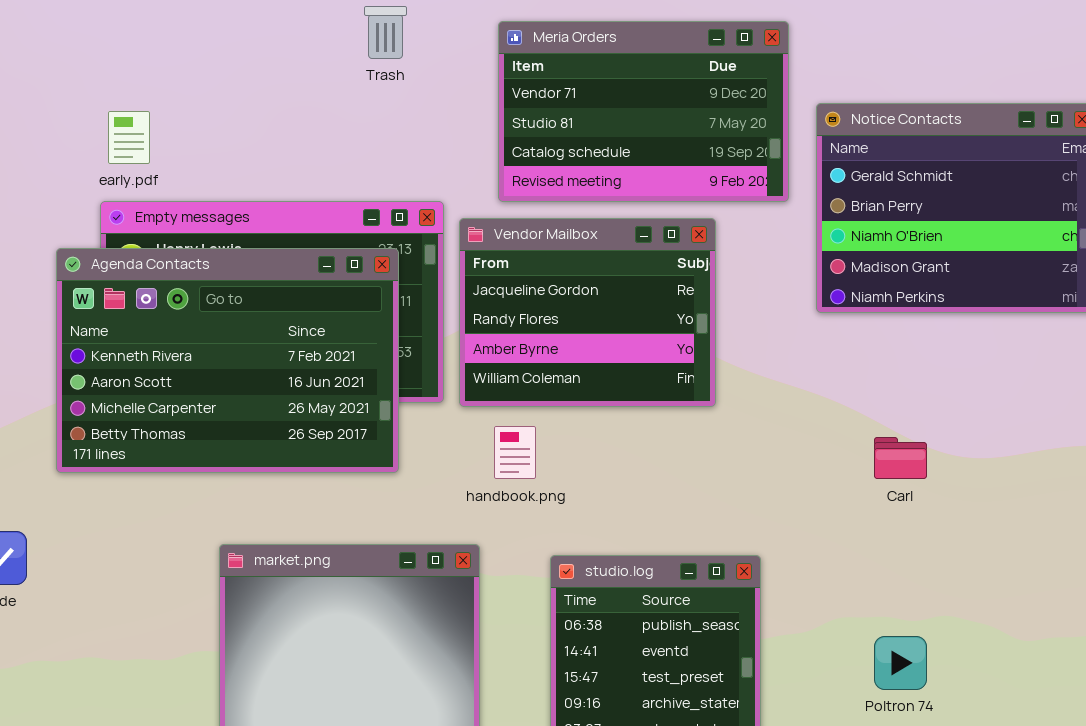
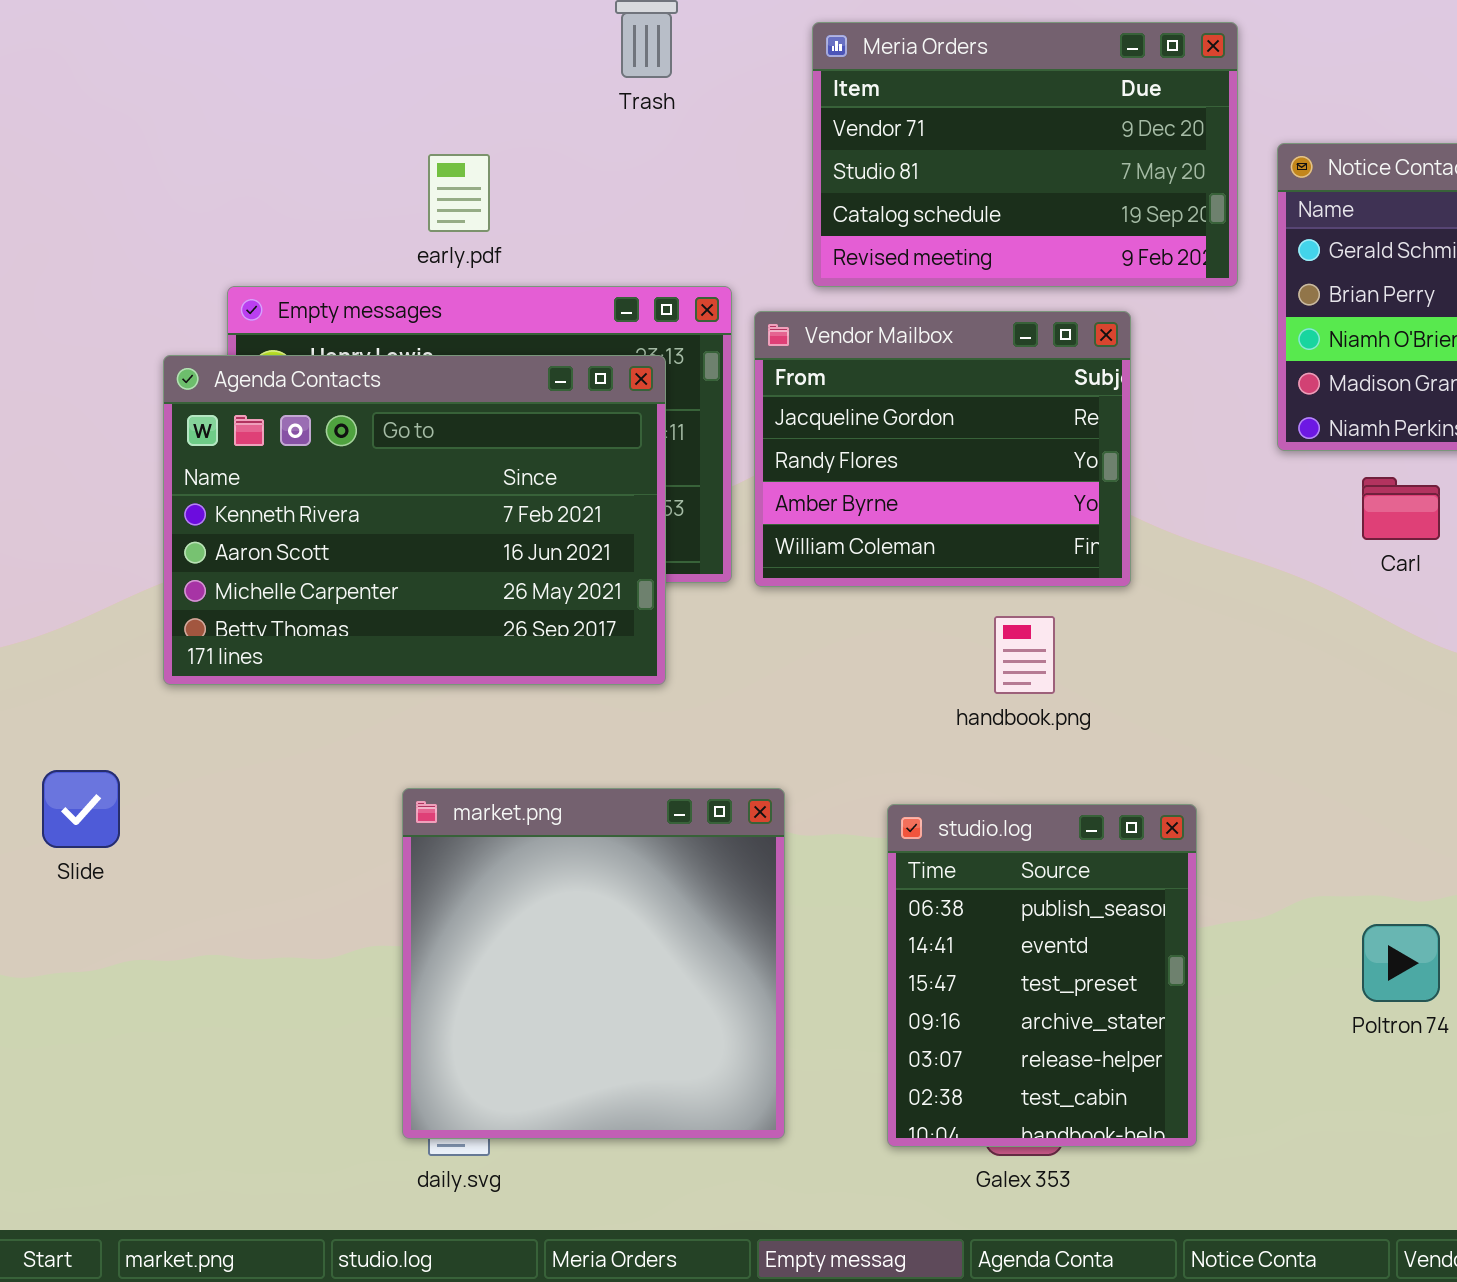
early.pdf: [108,111,150,164] -> [428,154,490,232], moved
handbook.png: [494,426,536,479] -> [994,616,1055,694], moved
Carl: [874,437,927,479] -> [1362,477,1440,540], moved

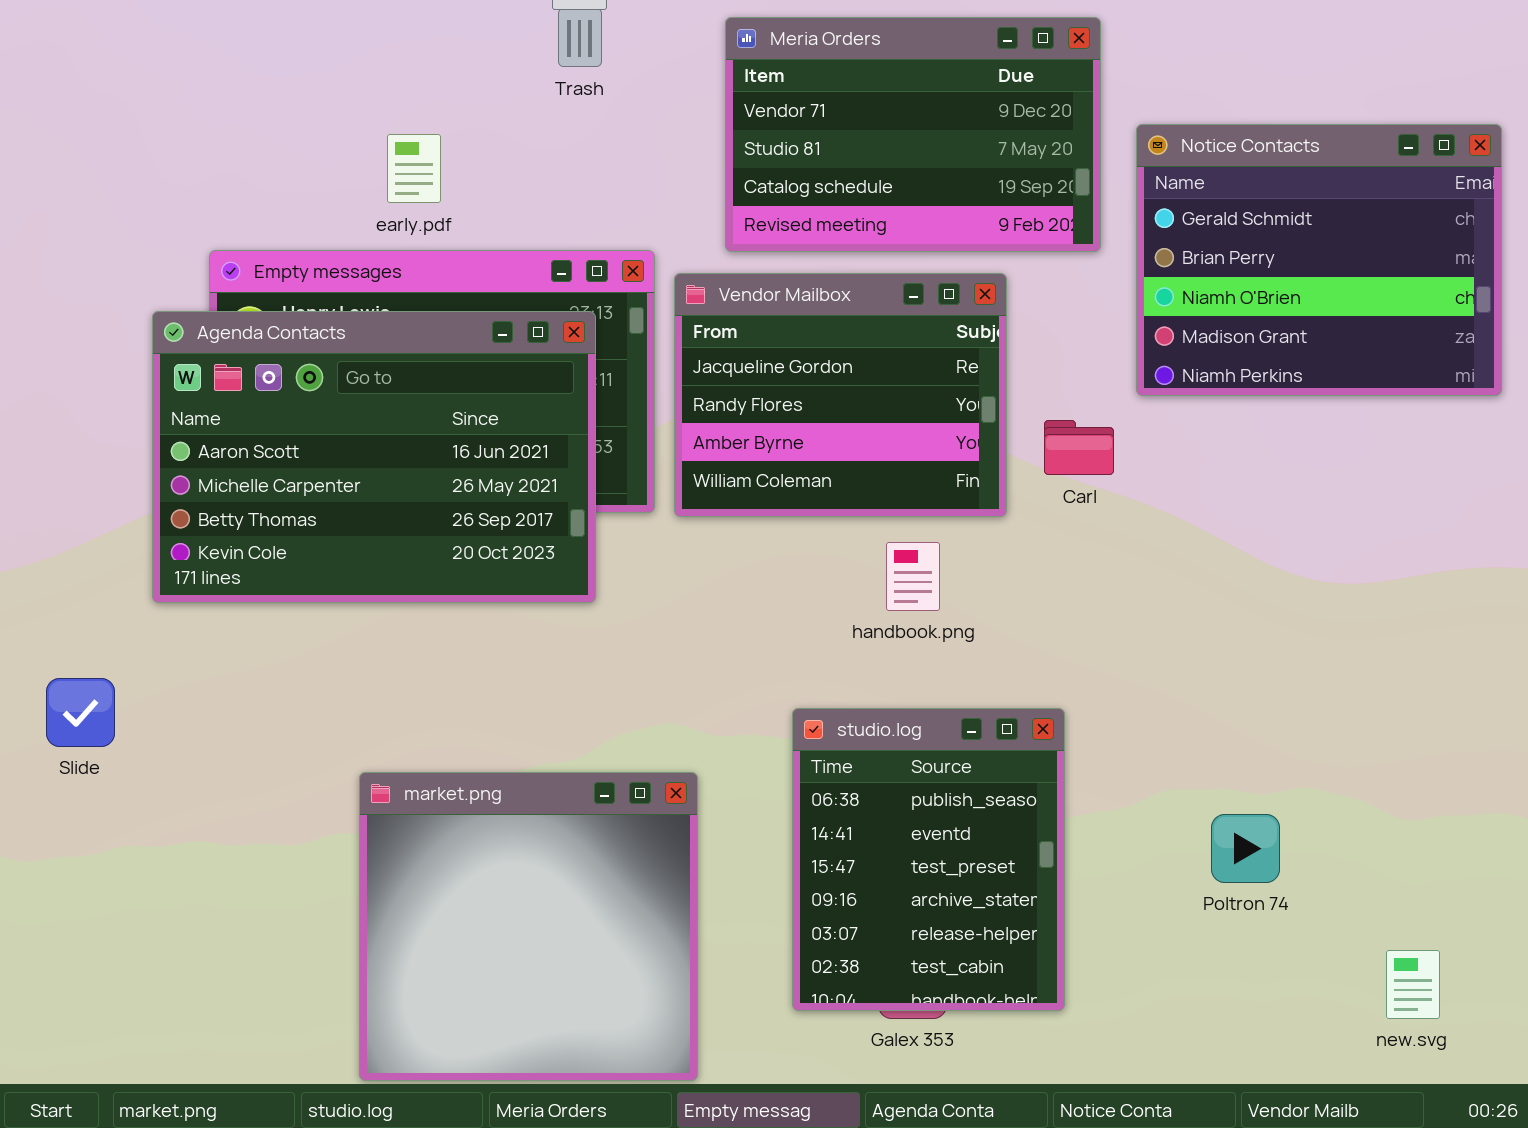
Agenda Contacts: [163,355,666,685] -> [152,311,596,603], scrolled down 1 row
Carl: [1362,477,1440,540] -> [1044,420,1114,475], moved
market.png: [402,788,785,1139] -> [359,772,698,1081], moved

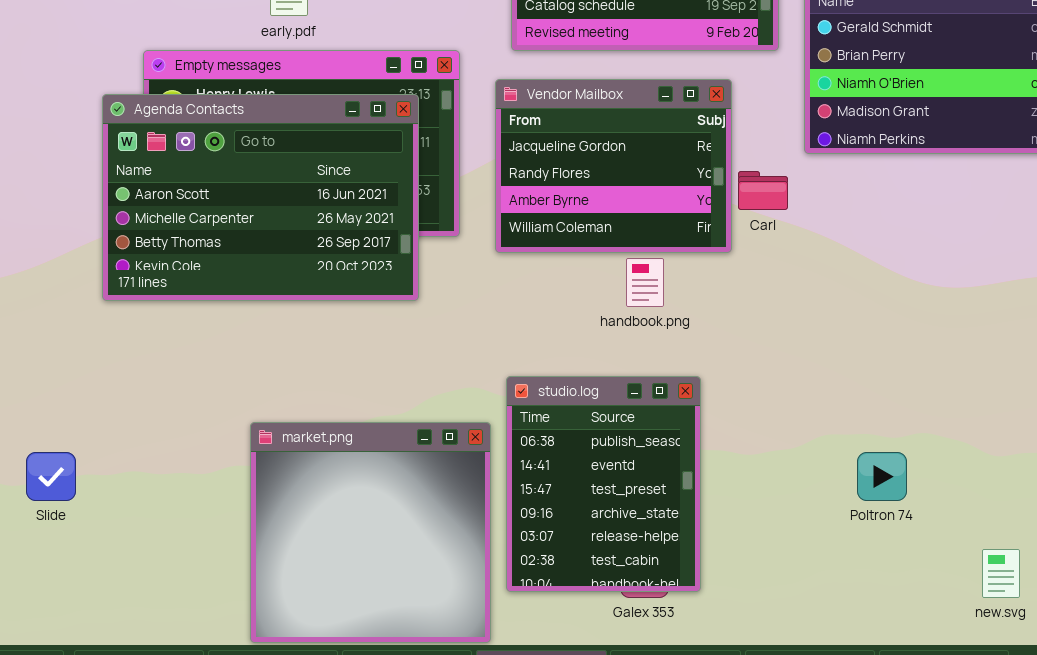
Vendor Mailbox: [674,273,1007,517] -> [495,79,732,253], moved
Slide: [46,678,115,747] -> [26,452,76,501], moved
studio.log: [792,708,1065,1011] -> [506,376,701,592], moved

